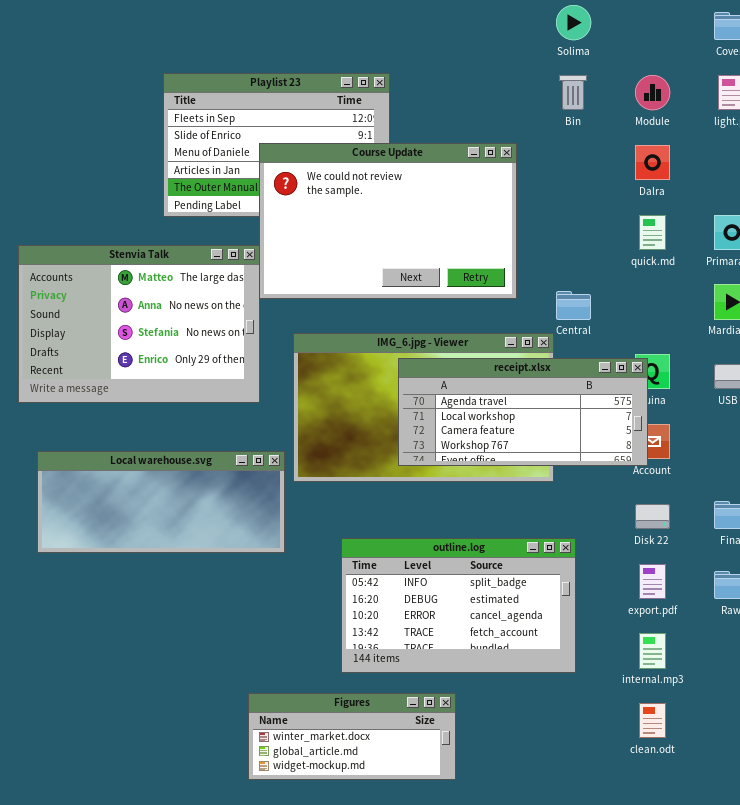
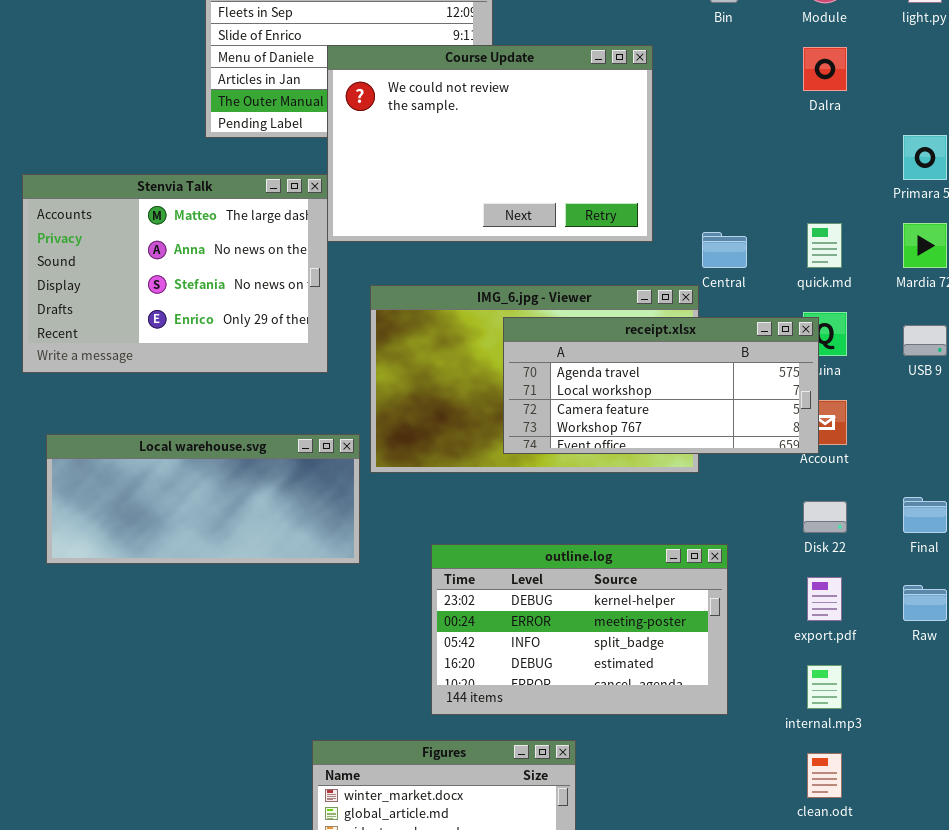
quick.md: [639,215,666,250] -> [807,223,842,268], moved
outline.log: [341,538,576,673] -> [431,544,728,715], scrolled up 2 rows

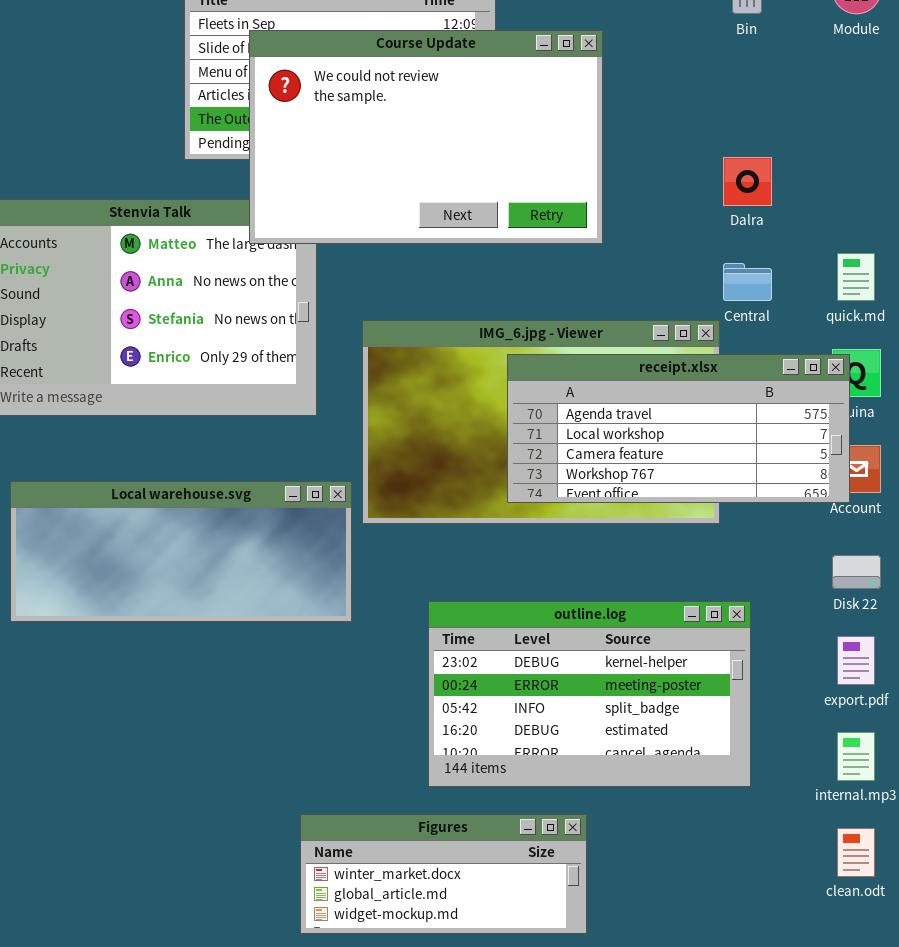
Course Update: [327,45,653,242] -> [249,30,603,244], moved
Dalra: [803,47,847,91] -> [723,157,772,206], moved

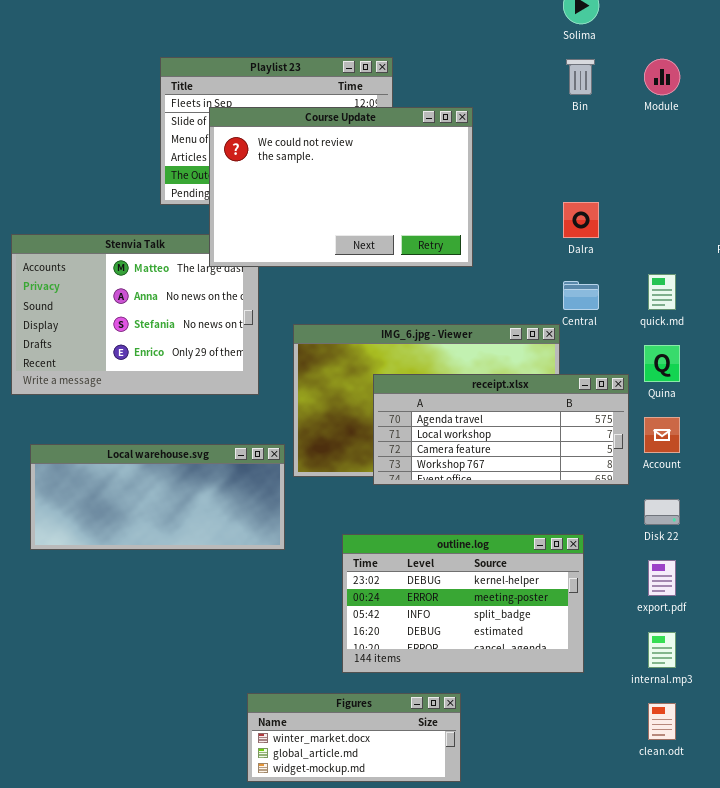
receipt.xlsx: [507,354,850,503] -> [373,374,629,485], moved

